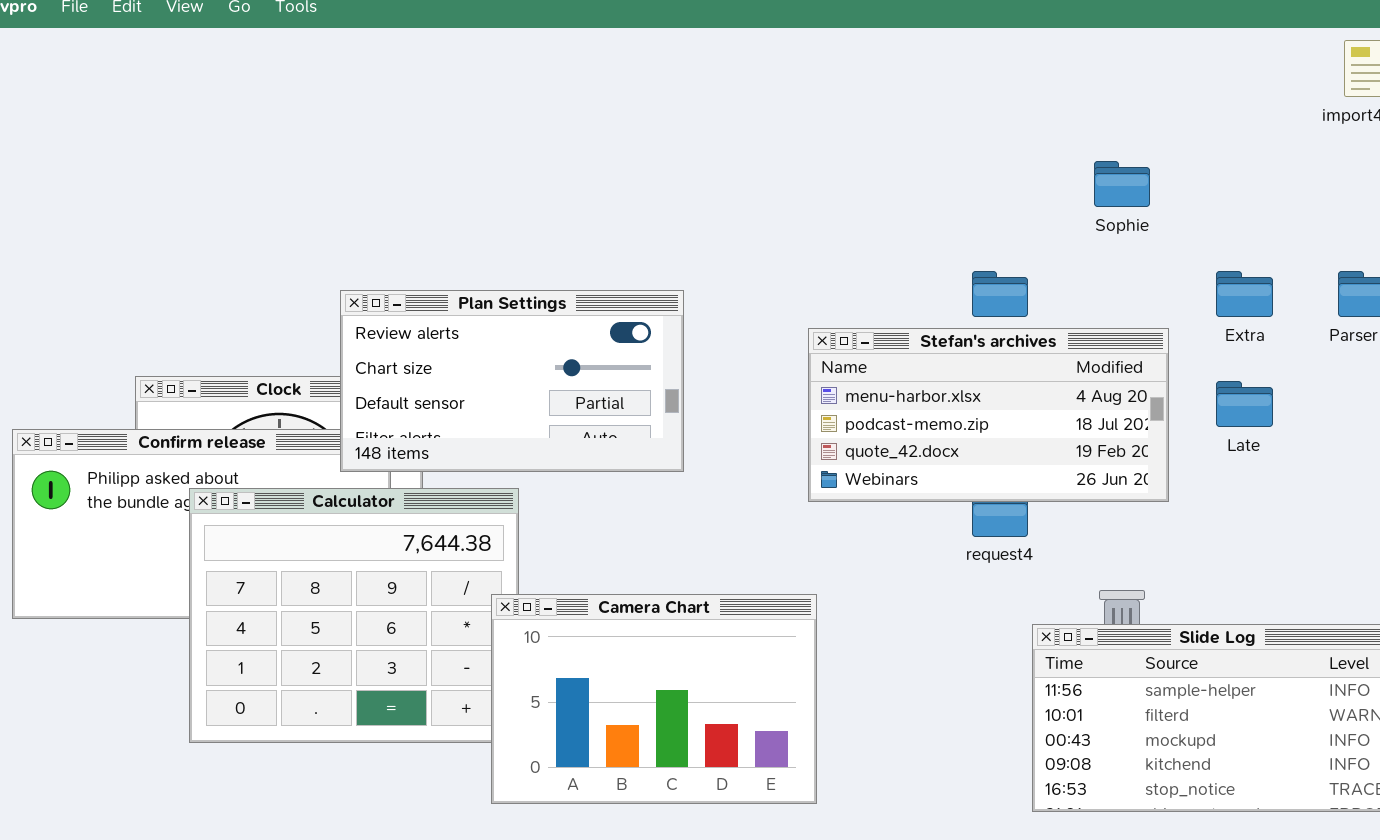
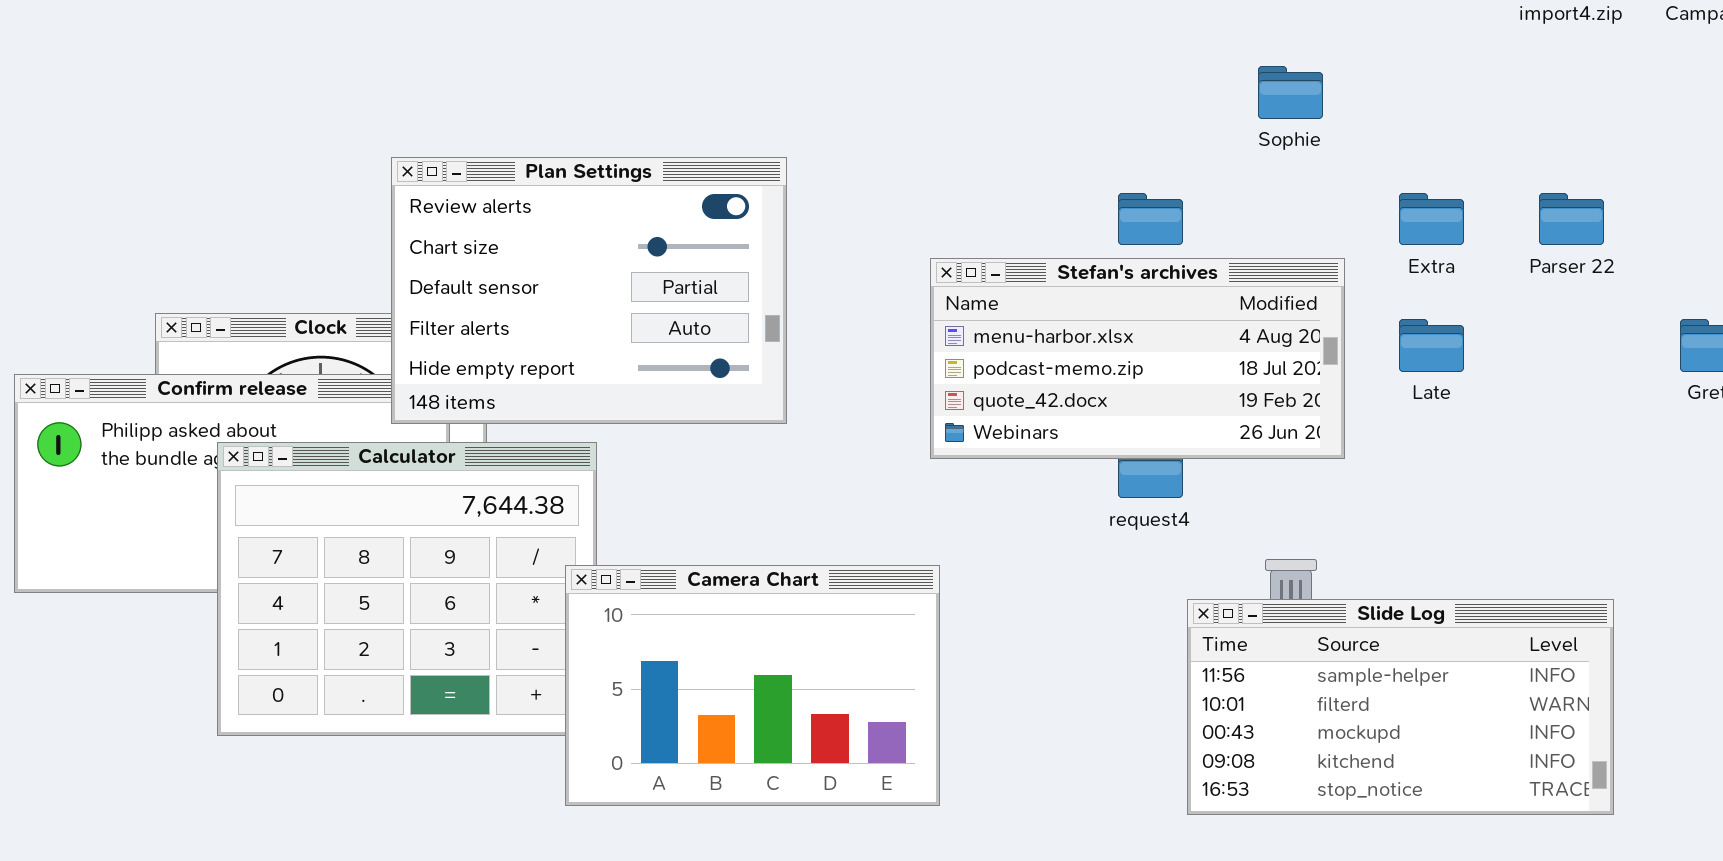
Plan Settings: [340,290,684,472] -> [391,157,787,424], resized

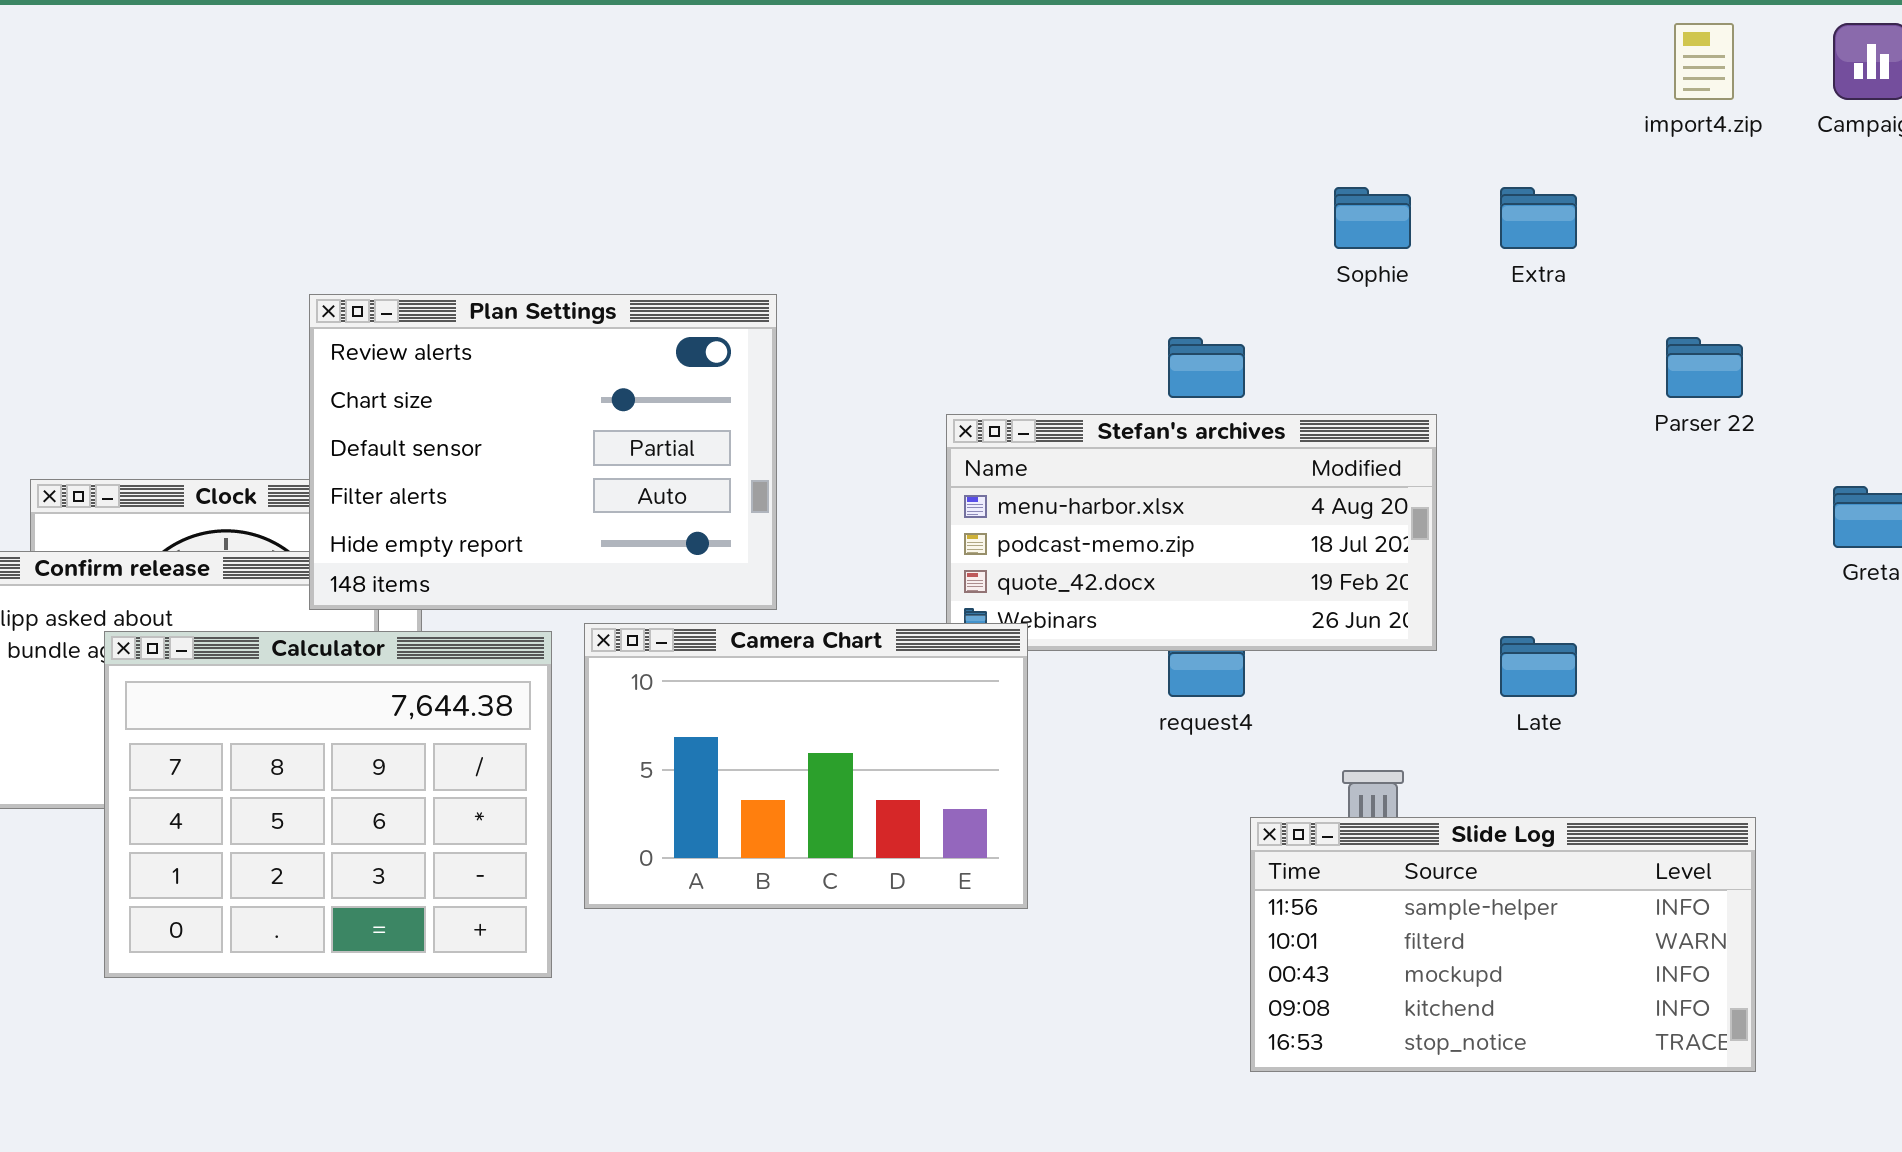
Extra: [1399,193,1464,245] -> [1500,187,1577,249], moved
Late: [1399,319,1464,372] -> [1500,636,1577,697], moved
Camera Chart: [565,565,940,806] -> [584,623,1028,909], moved

